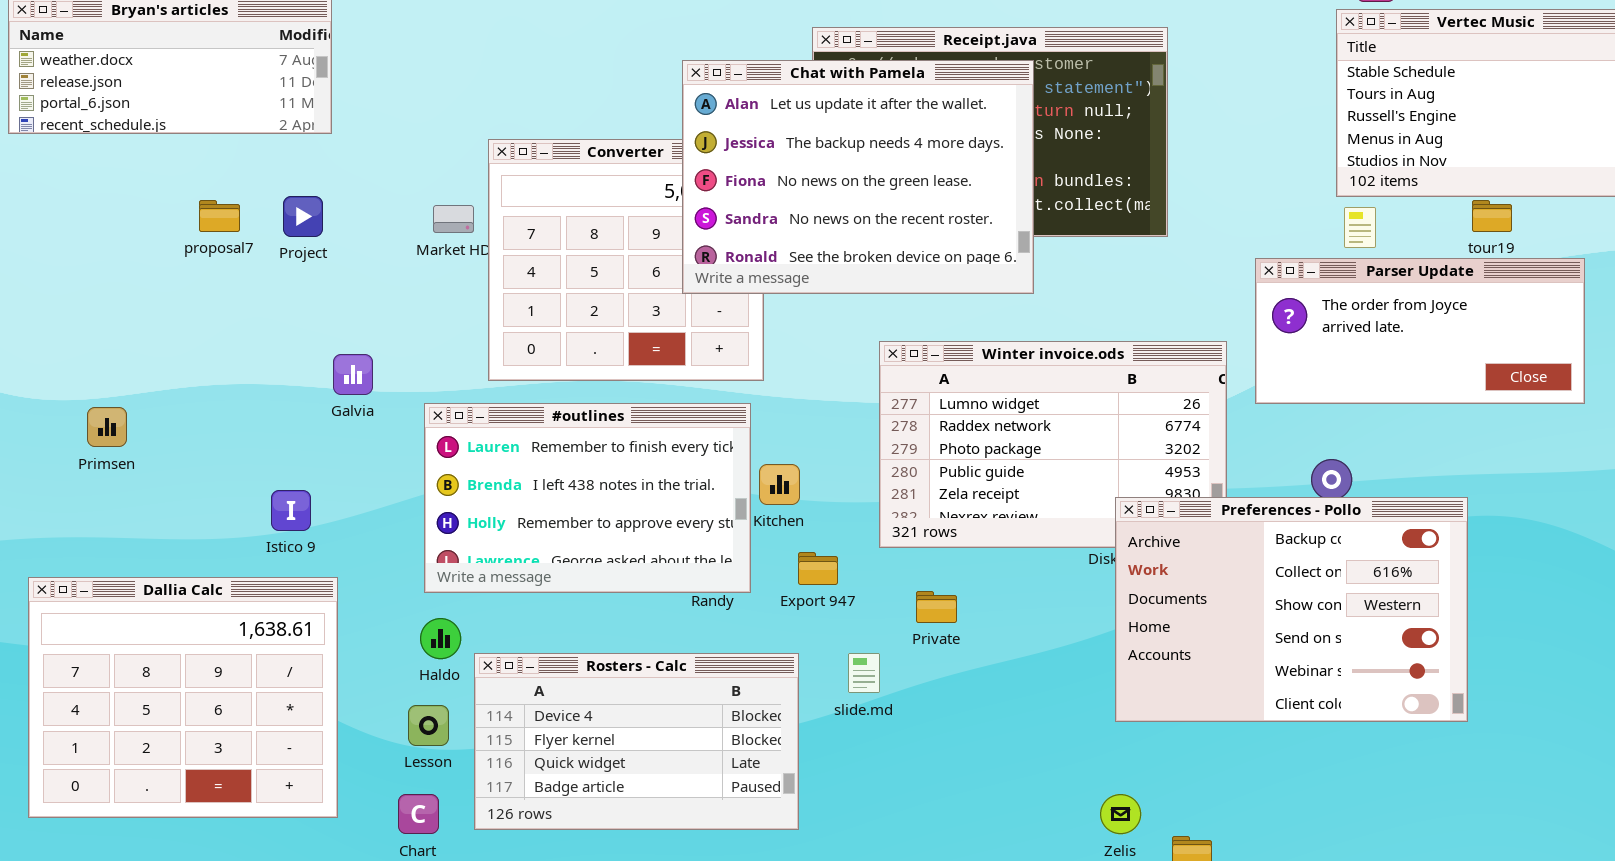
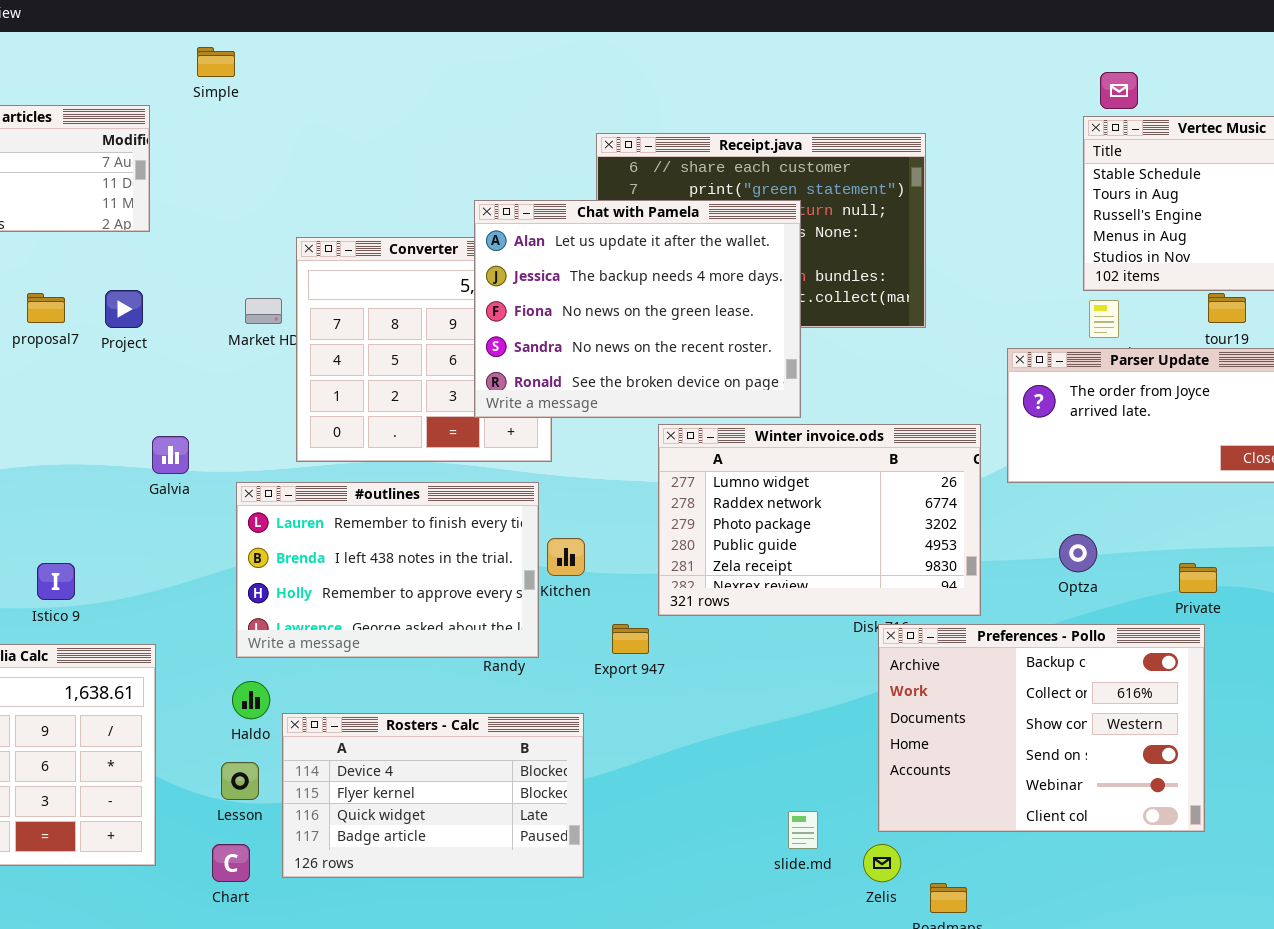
Chat with Pamela: [682,60,1034,294] -> [474,200,801,418], moved
Istico 9: [271,490,311,531] -> [37,563,75,600], moved
Preferences - Pollo: [1115,497,1468,722] -> [878,624,1205,832], moved
Export 947: [798,552,838,585] -> [612,624,649,654], moved
Private: [916,591,957,623] -> [1179,563,1217,593], moved
slide.md: [848,653,880,693] -> [788,811,818,849], moved

